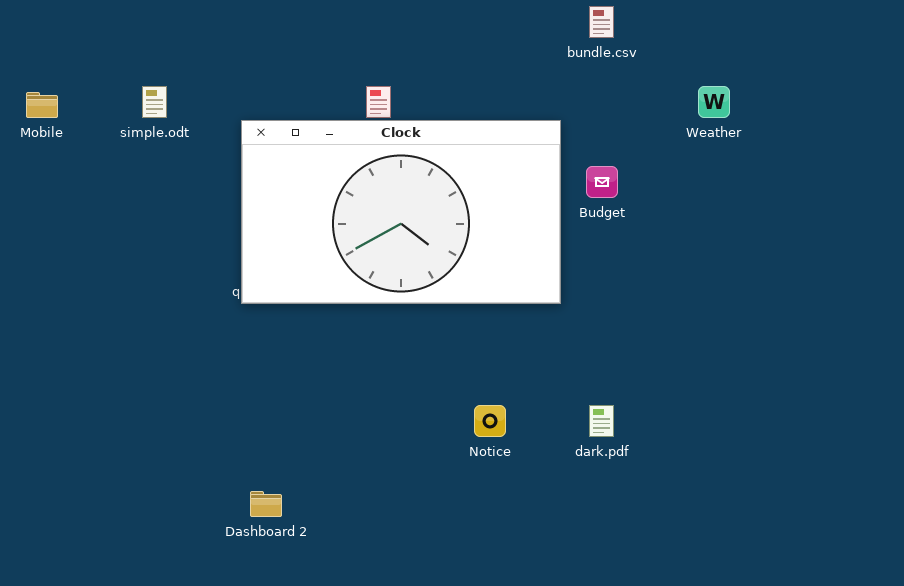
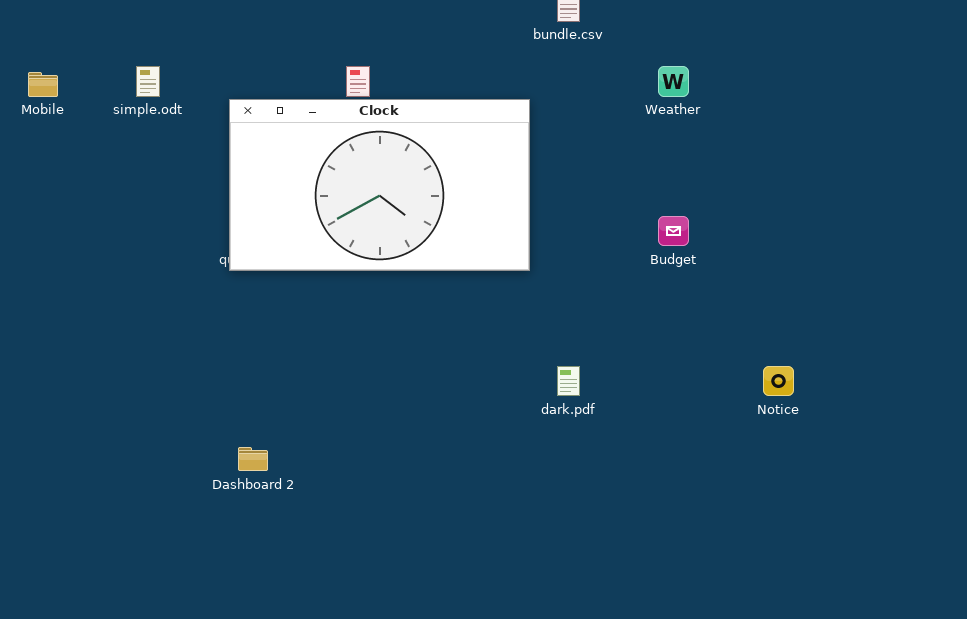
Budget: [586,166,618,198] -> [658,216,689,246], moved
Notice: [474,405,506,437] -> [763,366,794,396], moved

